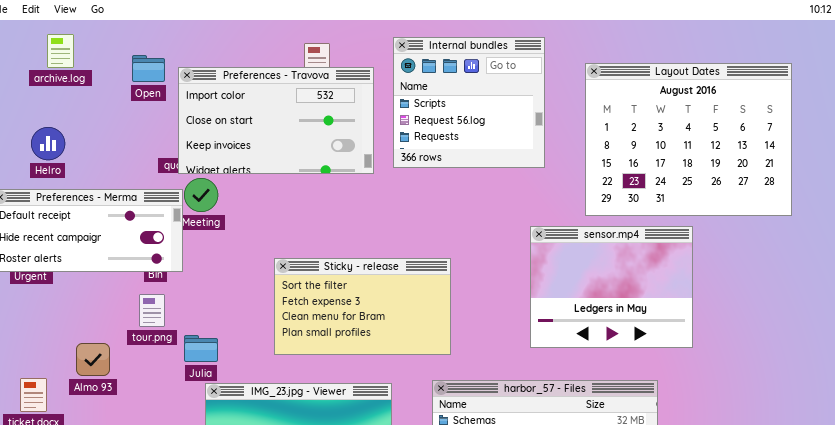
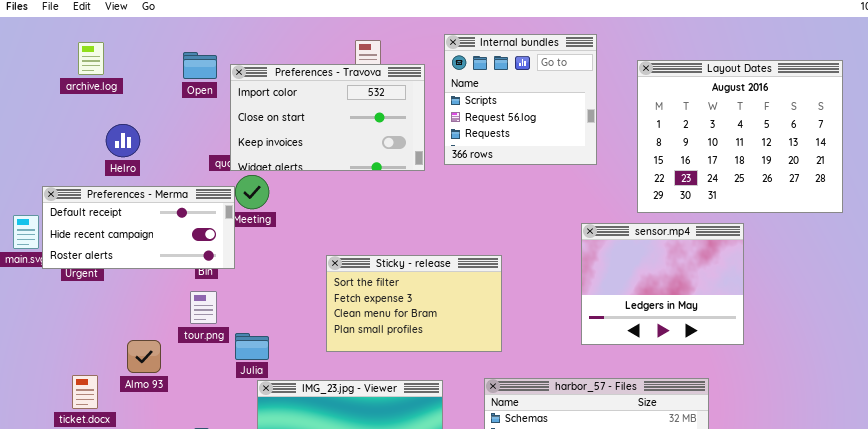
archive.log: [47,34,74,68] -> [78,42,104,75], moved
Helro: [31,127,65,160] -> [106,124,140,157], moved

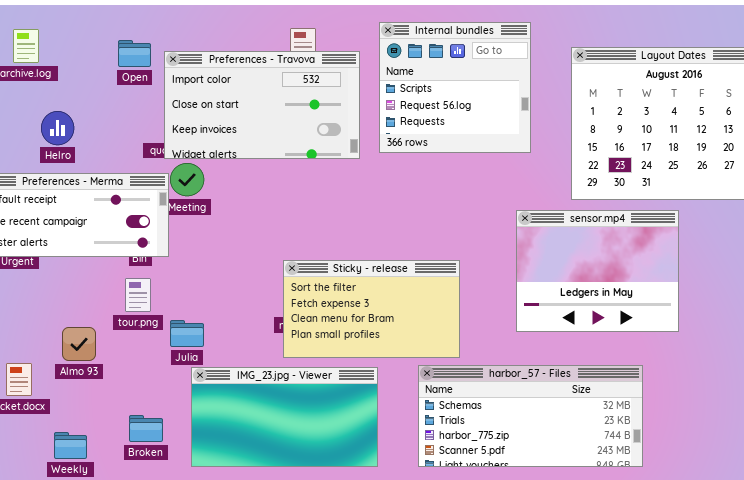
Sticky - release: [326,255,502,352] -> [283,260,460,358], moved

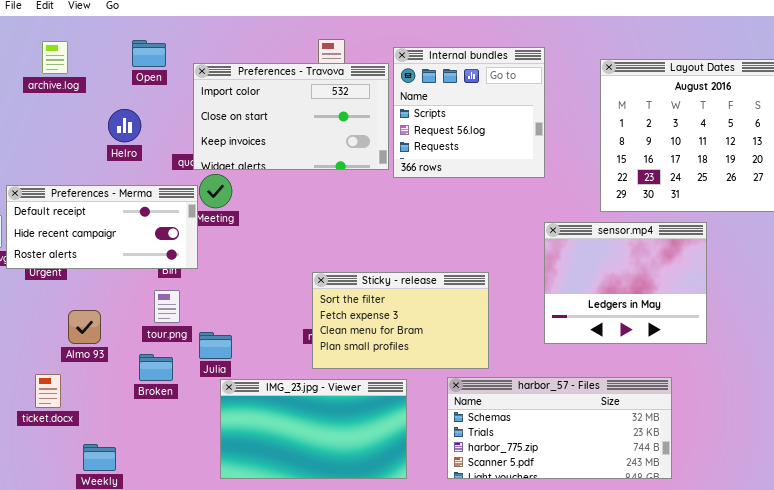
Internal bundles: [379,22,531,153] -> [393,47,545,178], moved
Open: [118,40,151,67] -> [132,40,166,67], moved
Helro: [41,111,74,145] -> [108,109,141,142], moved
Almo 93: [62,327,96,361] -> [68,310,101,344], moved
Broken: [129,415,163,442] -> [139,354,173,381], moved

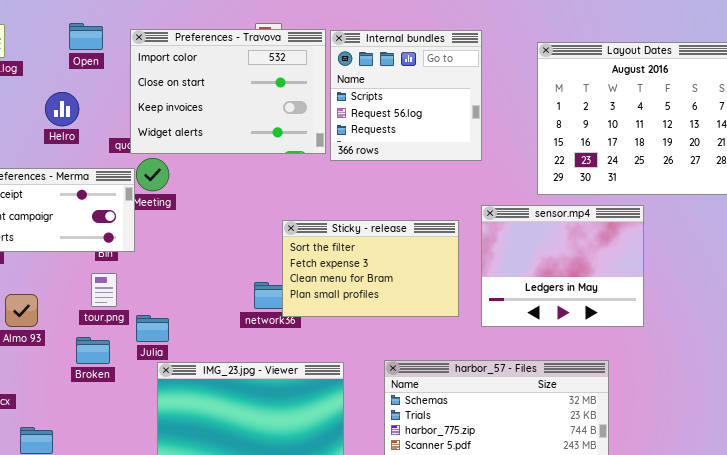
Preferences - Travova: [193,63,389,170] -> [130,29,326,154], resized
Sticky - release: [312,272,489,369] -> [282,220,459,317], moved

